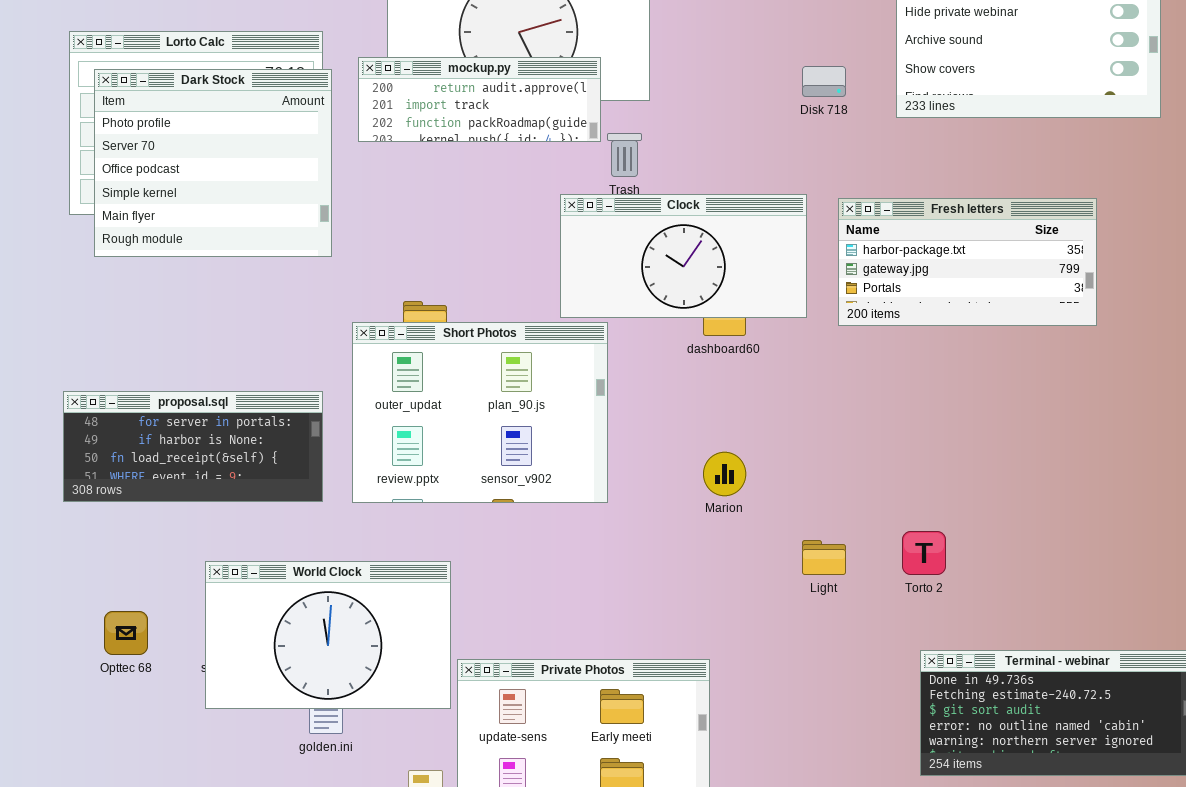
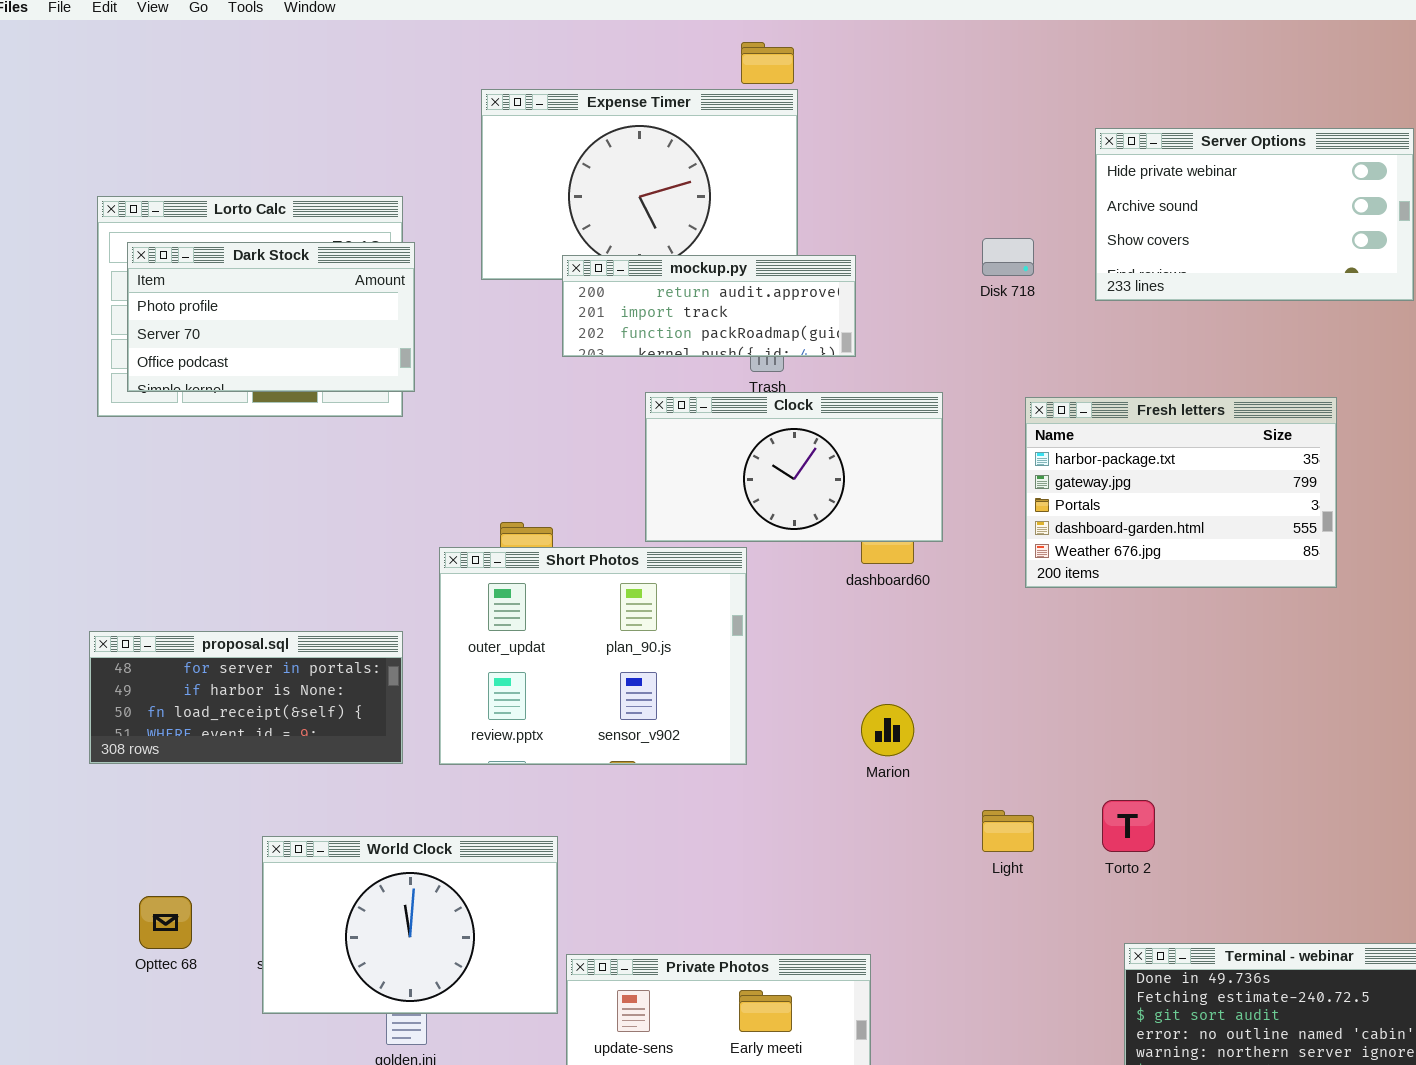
mockup.py: [358,57,601,142] -> [562,255,856,357], moved
Dark Stock: [94,69,332,257] -> [127,242,415,392], resized
Clock: [560,194,807,318] -> [645,392,943,542], moved
Fresh letters: [838,198,1097,326] -> [1025,397,1337,588], resized

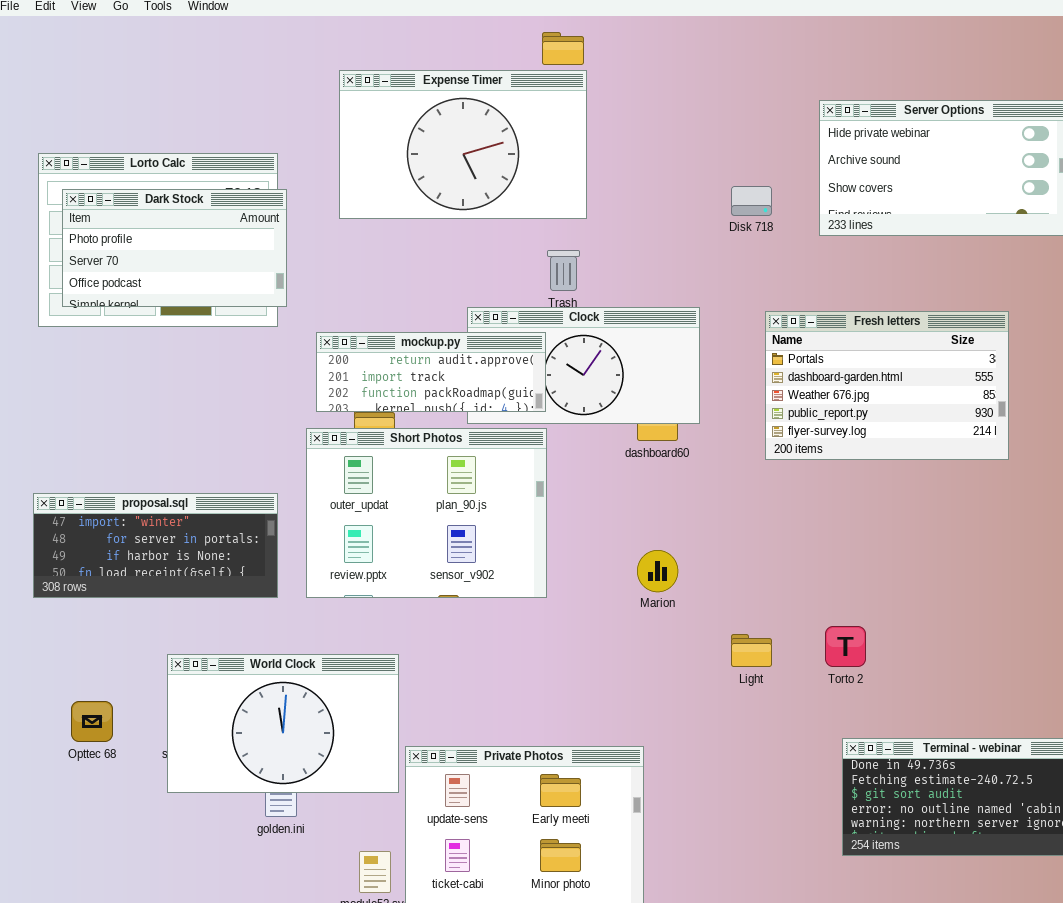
mockup.py: [562,255,856,357] -> [316,332,546,412], moved
Fresh letters: [1025,397,1337,588] -> [765,311,1009,460], scrolled down 2 rows
proposal.sql: [89,631,403,764] -> [33,493,278,598], scrolled up 1 row

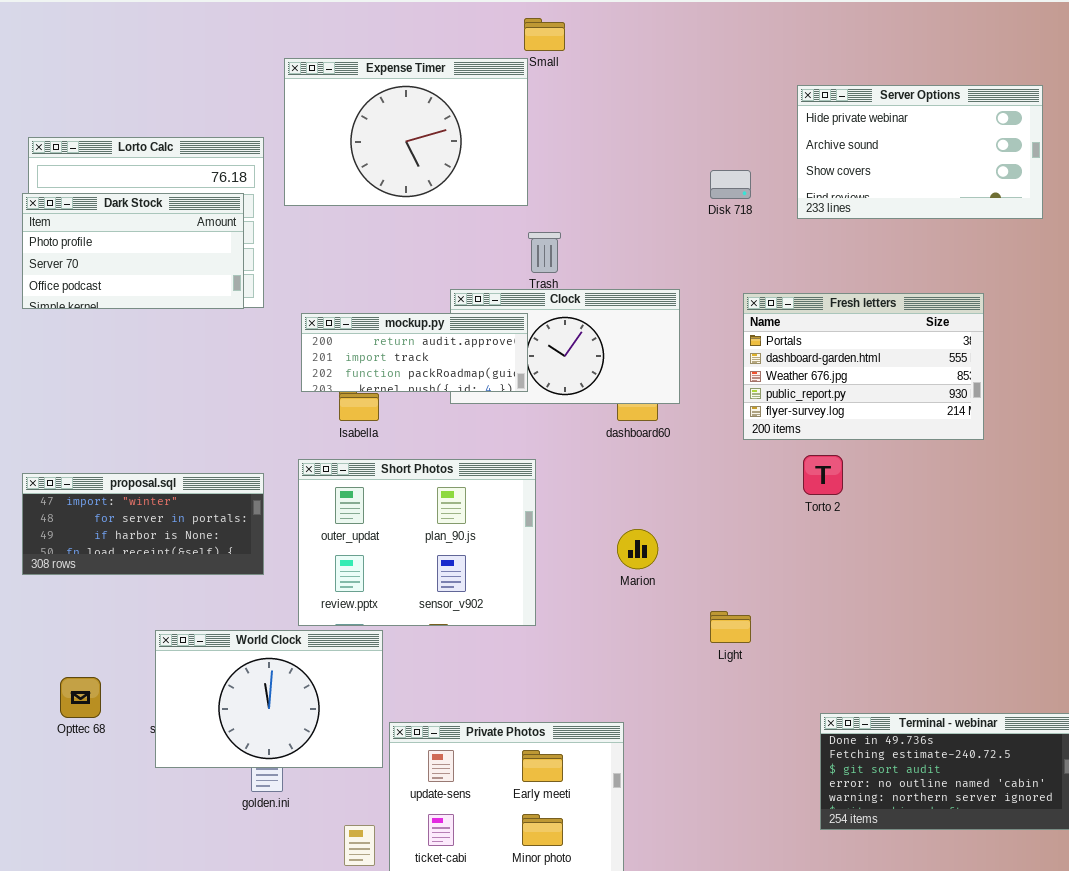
Expense Timer: [339,70,587,219] -> [284,58,528,206], moved
Dark Stock: [62,189,287,307] -> [22,193,244,309], moved
Short Photos: [306,428,547,598] -> [298,459,536,626], moved
Torto 2: [825,626,866,667] -> [803,455,843,495], moved

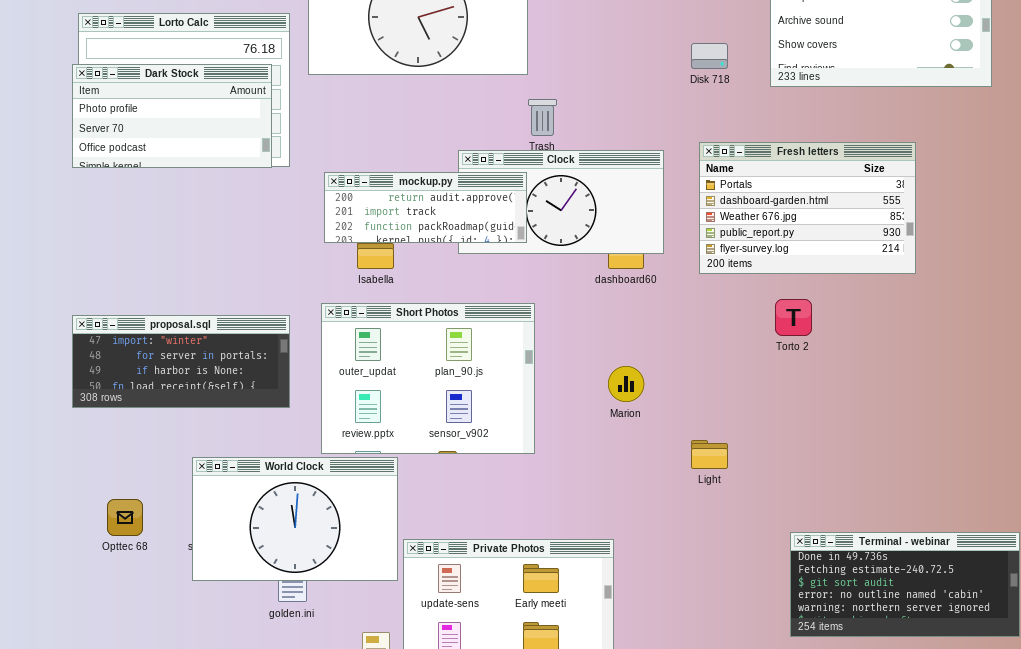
Fresh letters: [743,293,984,440] -> [699,142,916,274], moved

